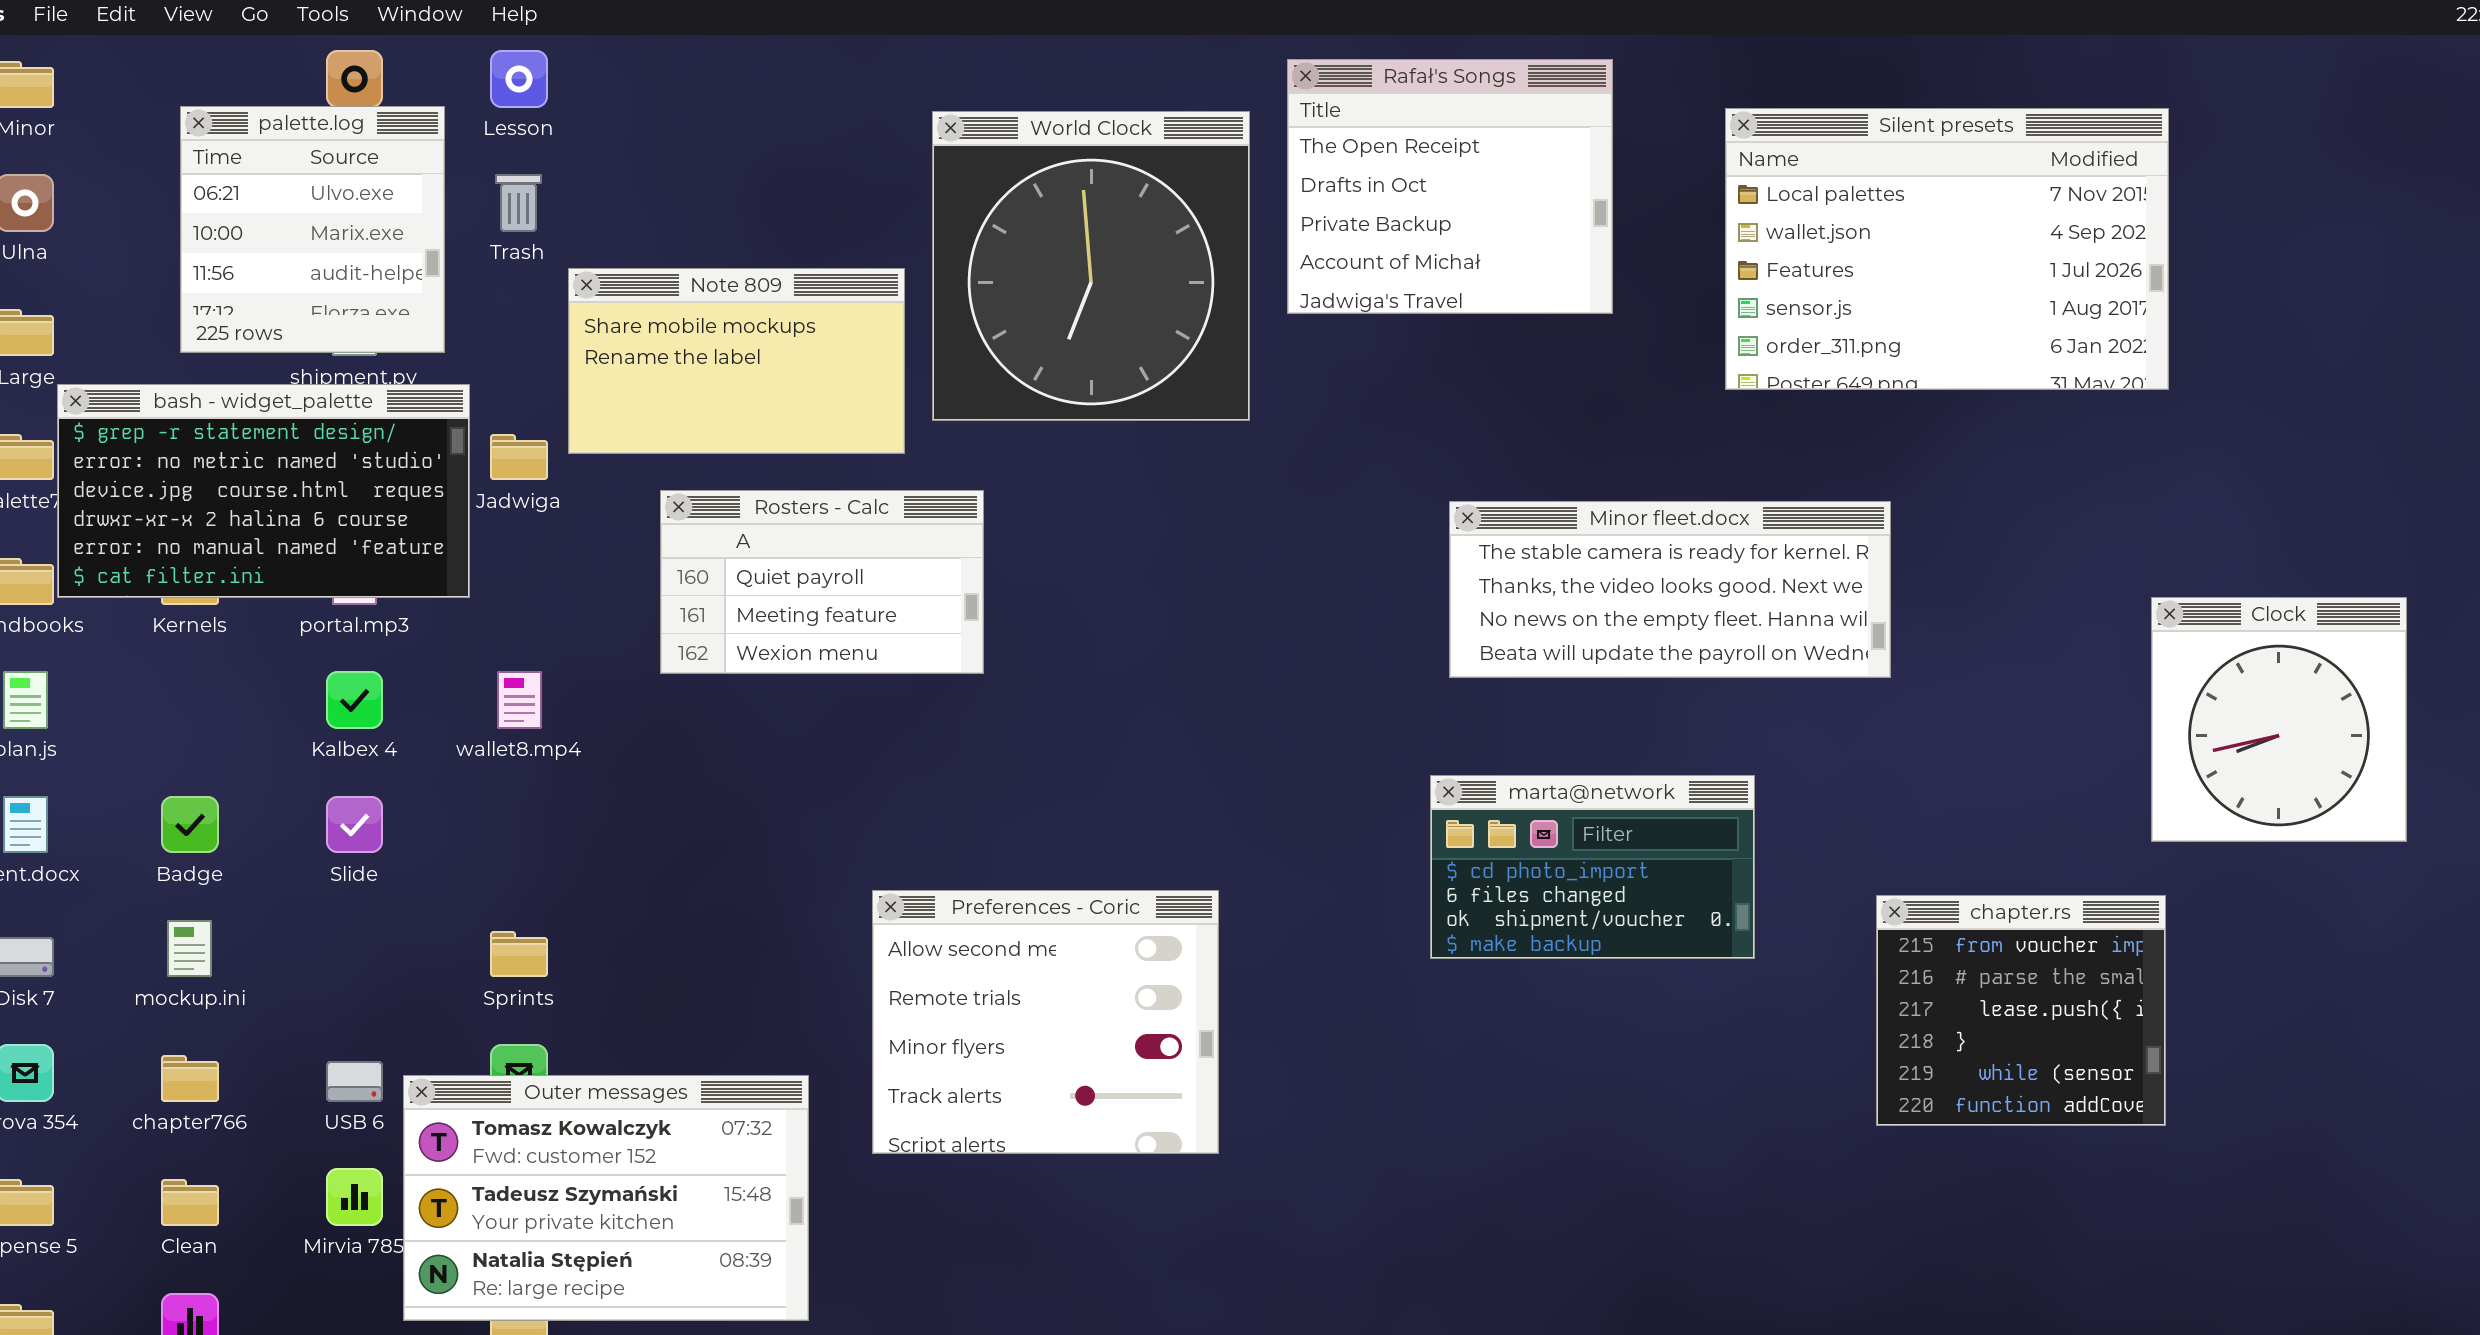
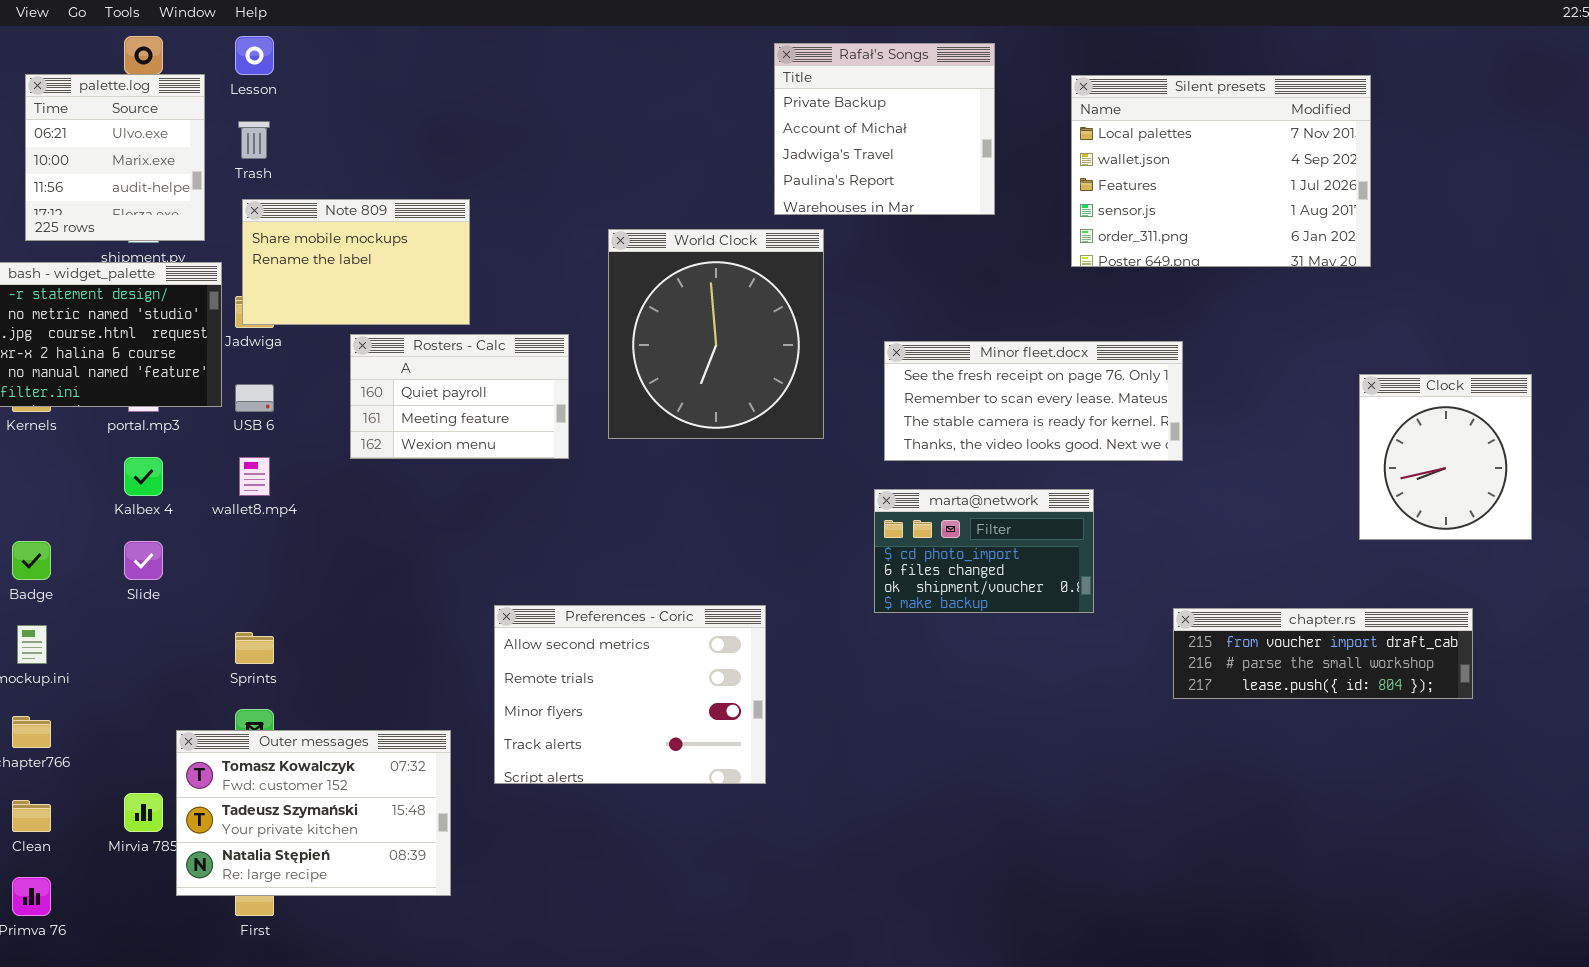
Rafał's Songs: [1287,59,1613,314] -> [774,43,995,215], scrolled down 2 rows
World Clock: [932,111,1250,421] -> [608,229,824,439], moved
Note 809: [568,268,905,454] -> [242,199,470,325], moved
Minor fleet.docx: [1449,501,1891,678] -> [884,341,1183,461], scrolled up 2 rows
Clock: [2151,597,2407,842] -> [1359,374,1532,540], moved
marta@network: [1430,775,1755,959] -> [874,489,1094,613], moved
Preferences - Coric: [872,890,1219,1154] -> [494,605,766,784], resized
chapter.rs: [1876,895,2166,1126] -> [1173,608,1473,699], resized
USB 6: [326,1061,383,1102] -> [235,384,274,412], moved

